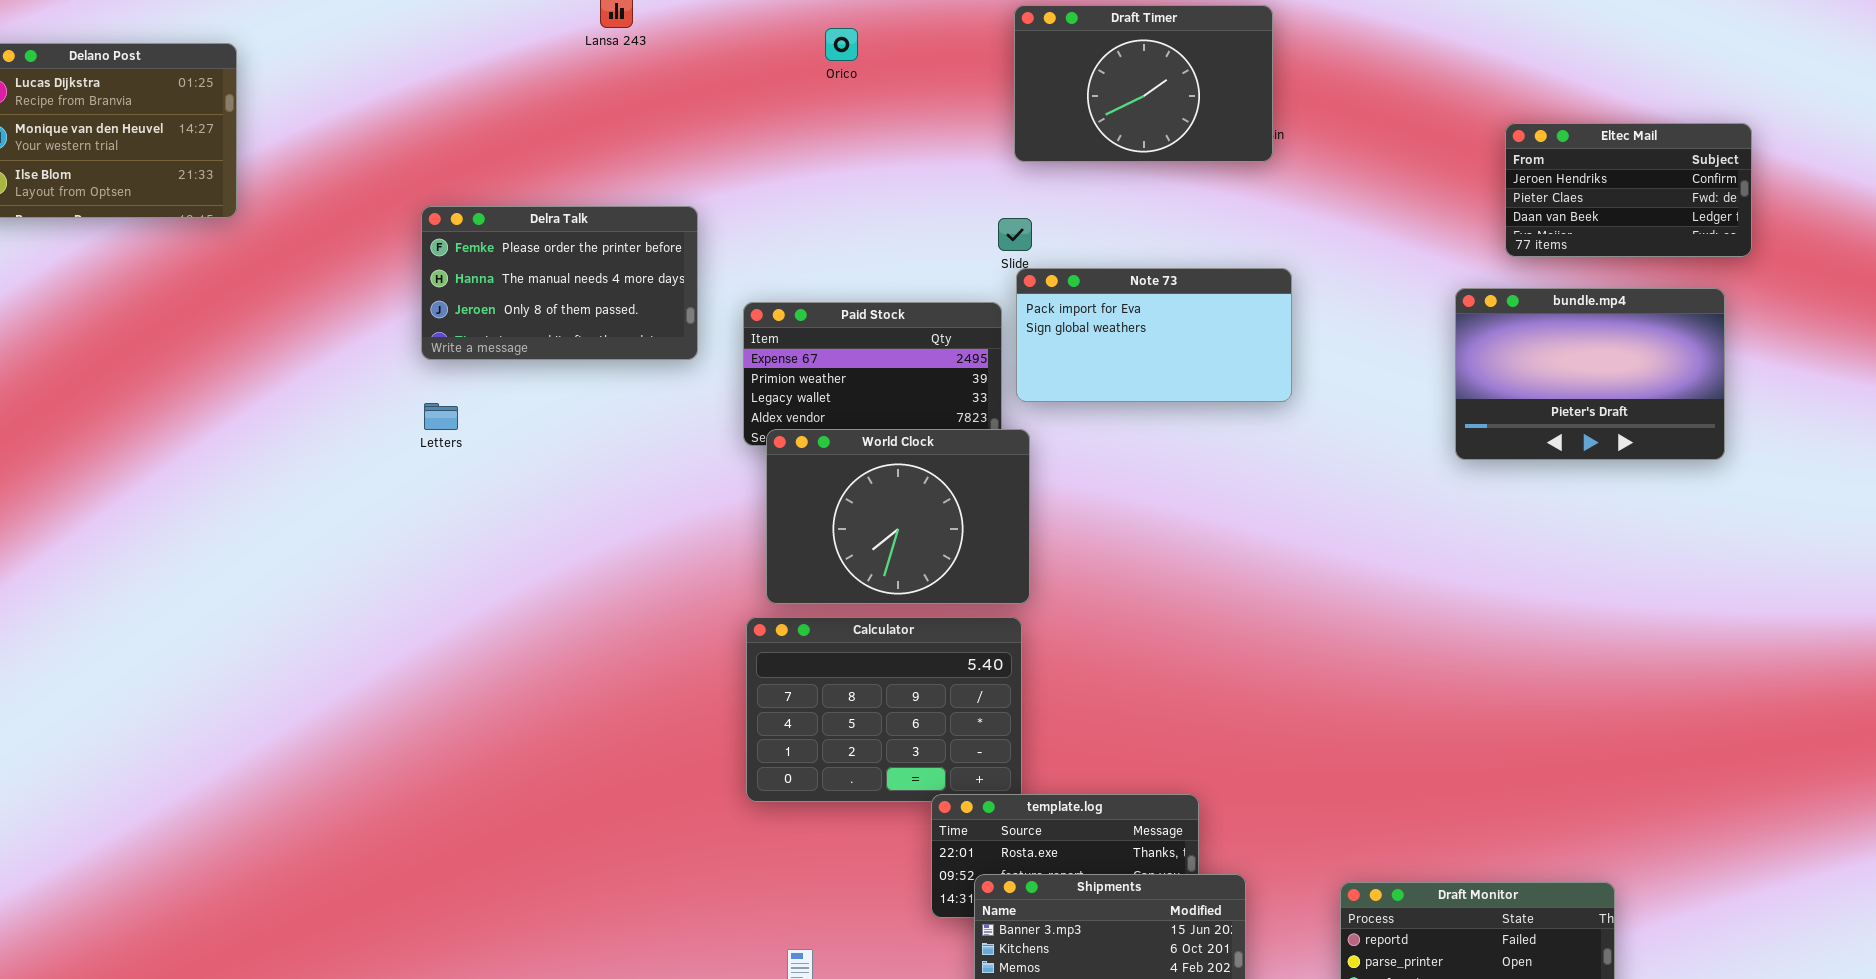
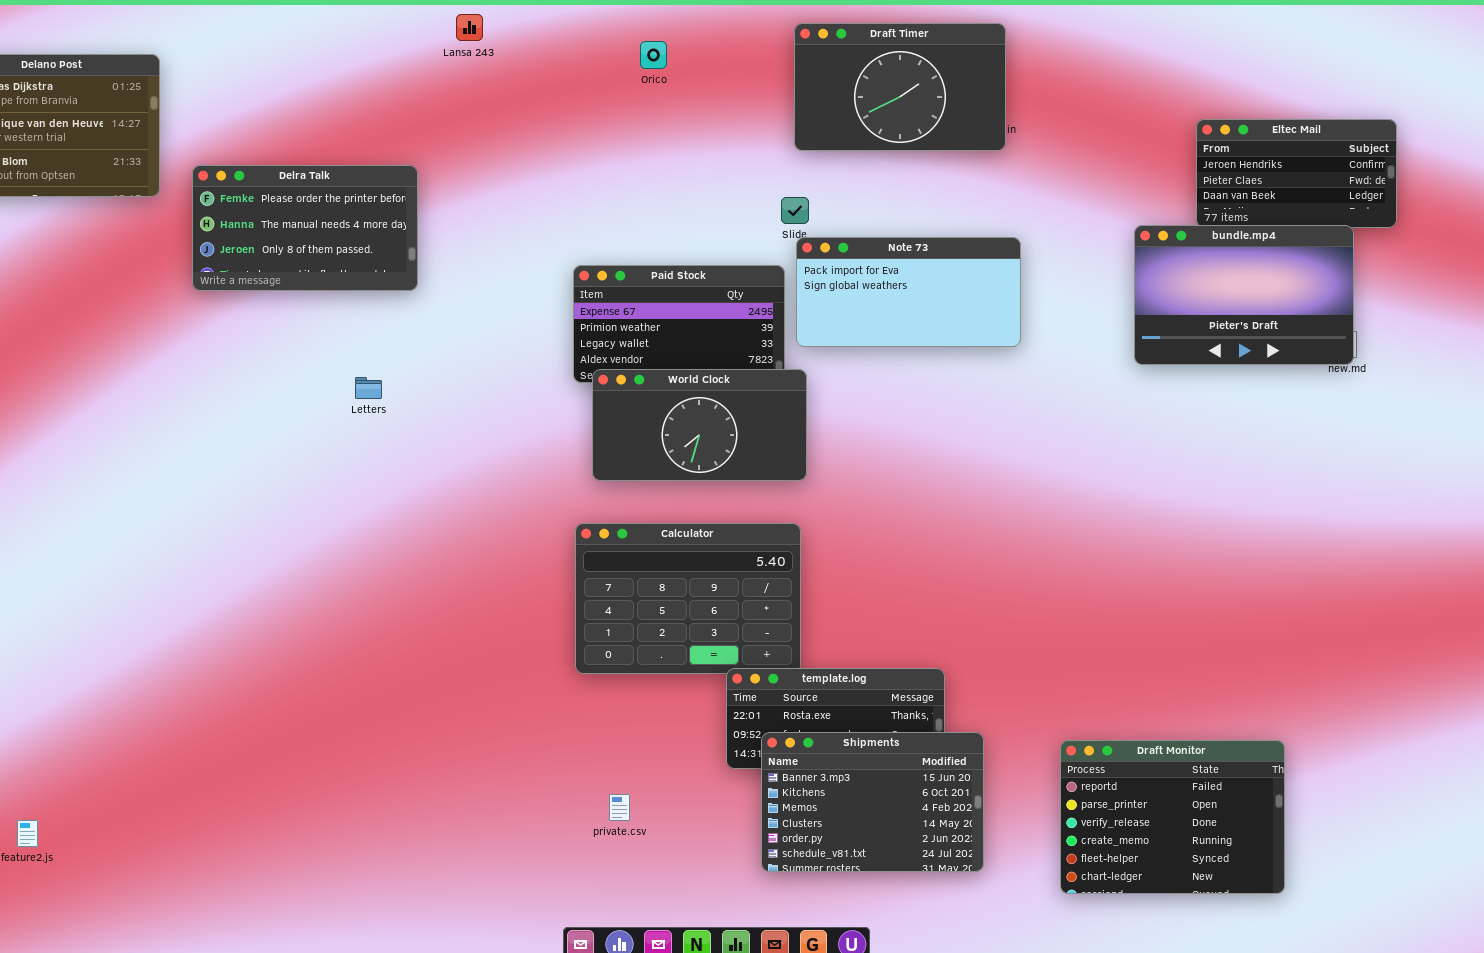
Delra Talk: [421,206,698,360] -> [192,165,418,291], moved
bundle.mp4: [1455,288,1725,460] -> [1134,225,1354,365], moved
Letters: [424,403,458,430] -> [355,377,382,399], moved
World Clock: [766,429,1030,604] -> [592,369,807,481], resized

